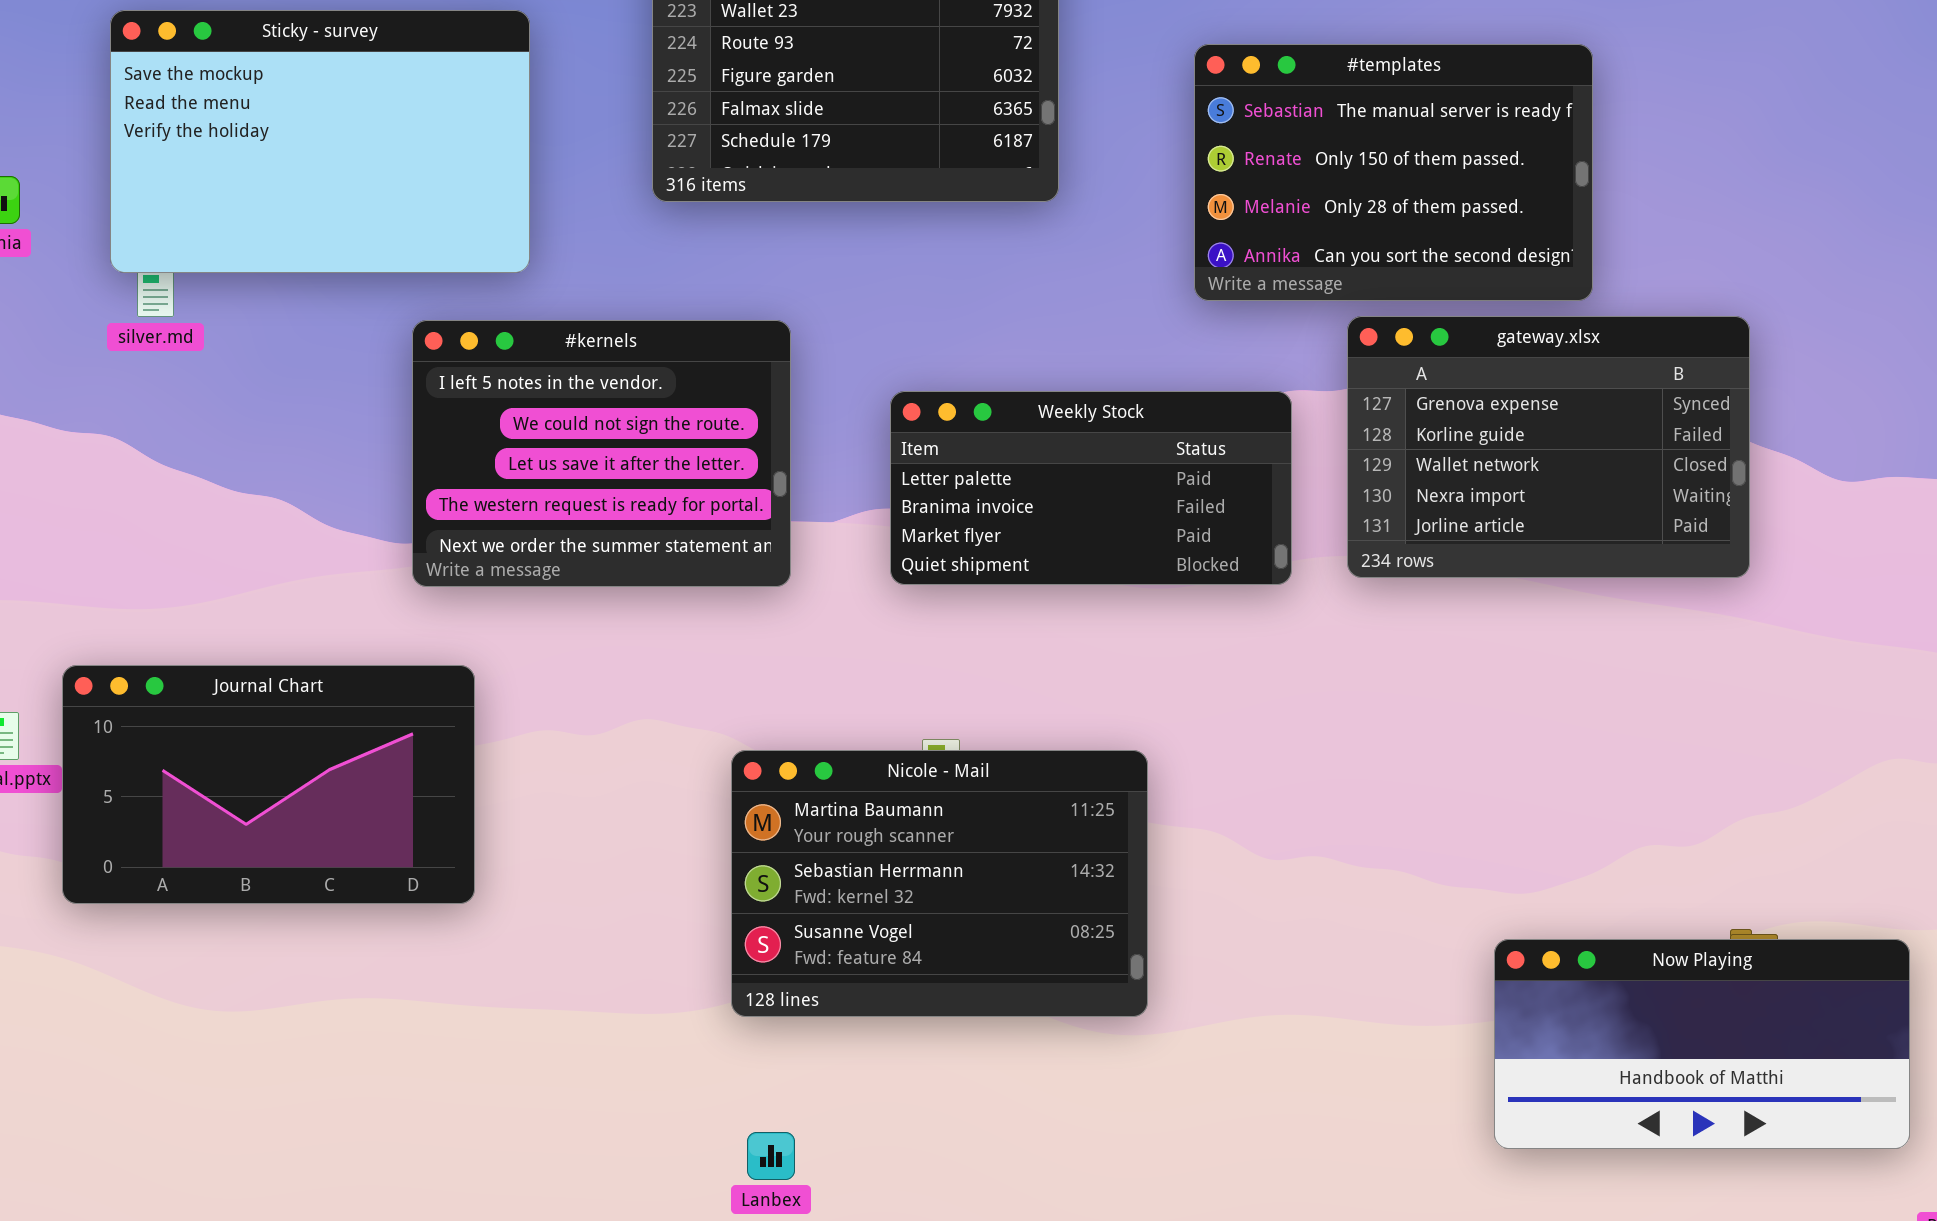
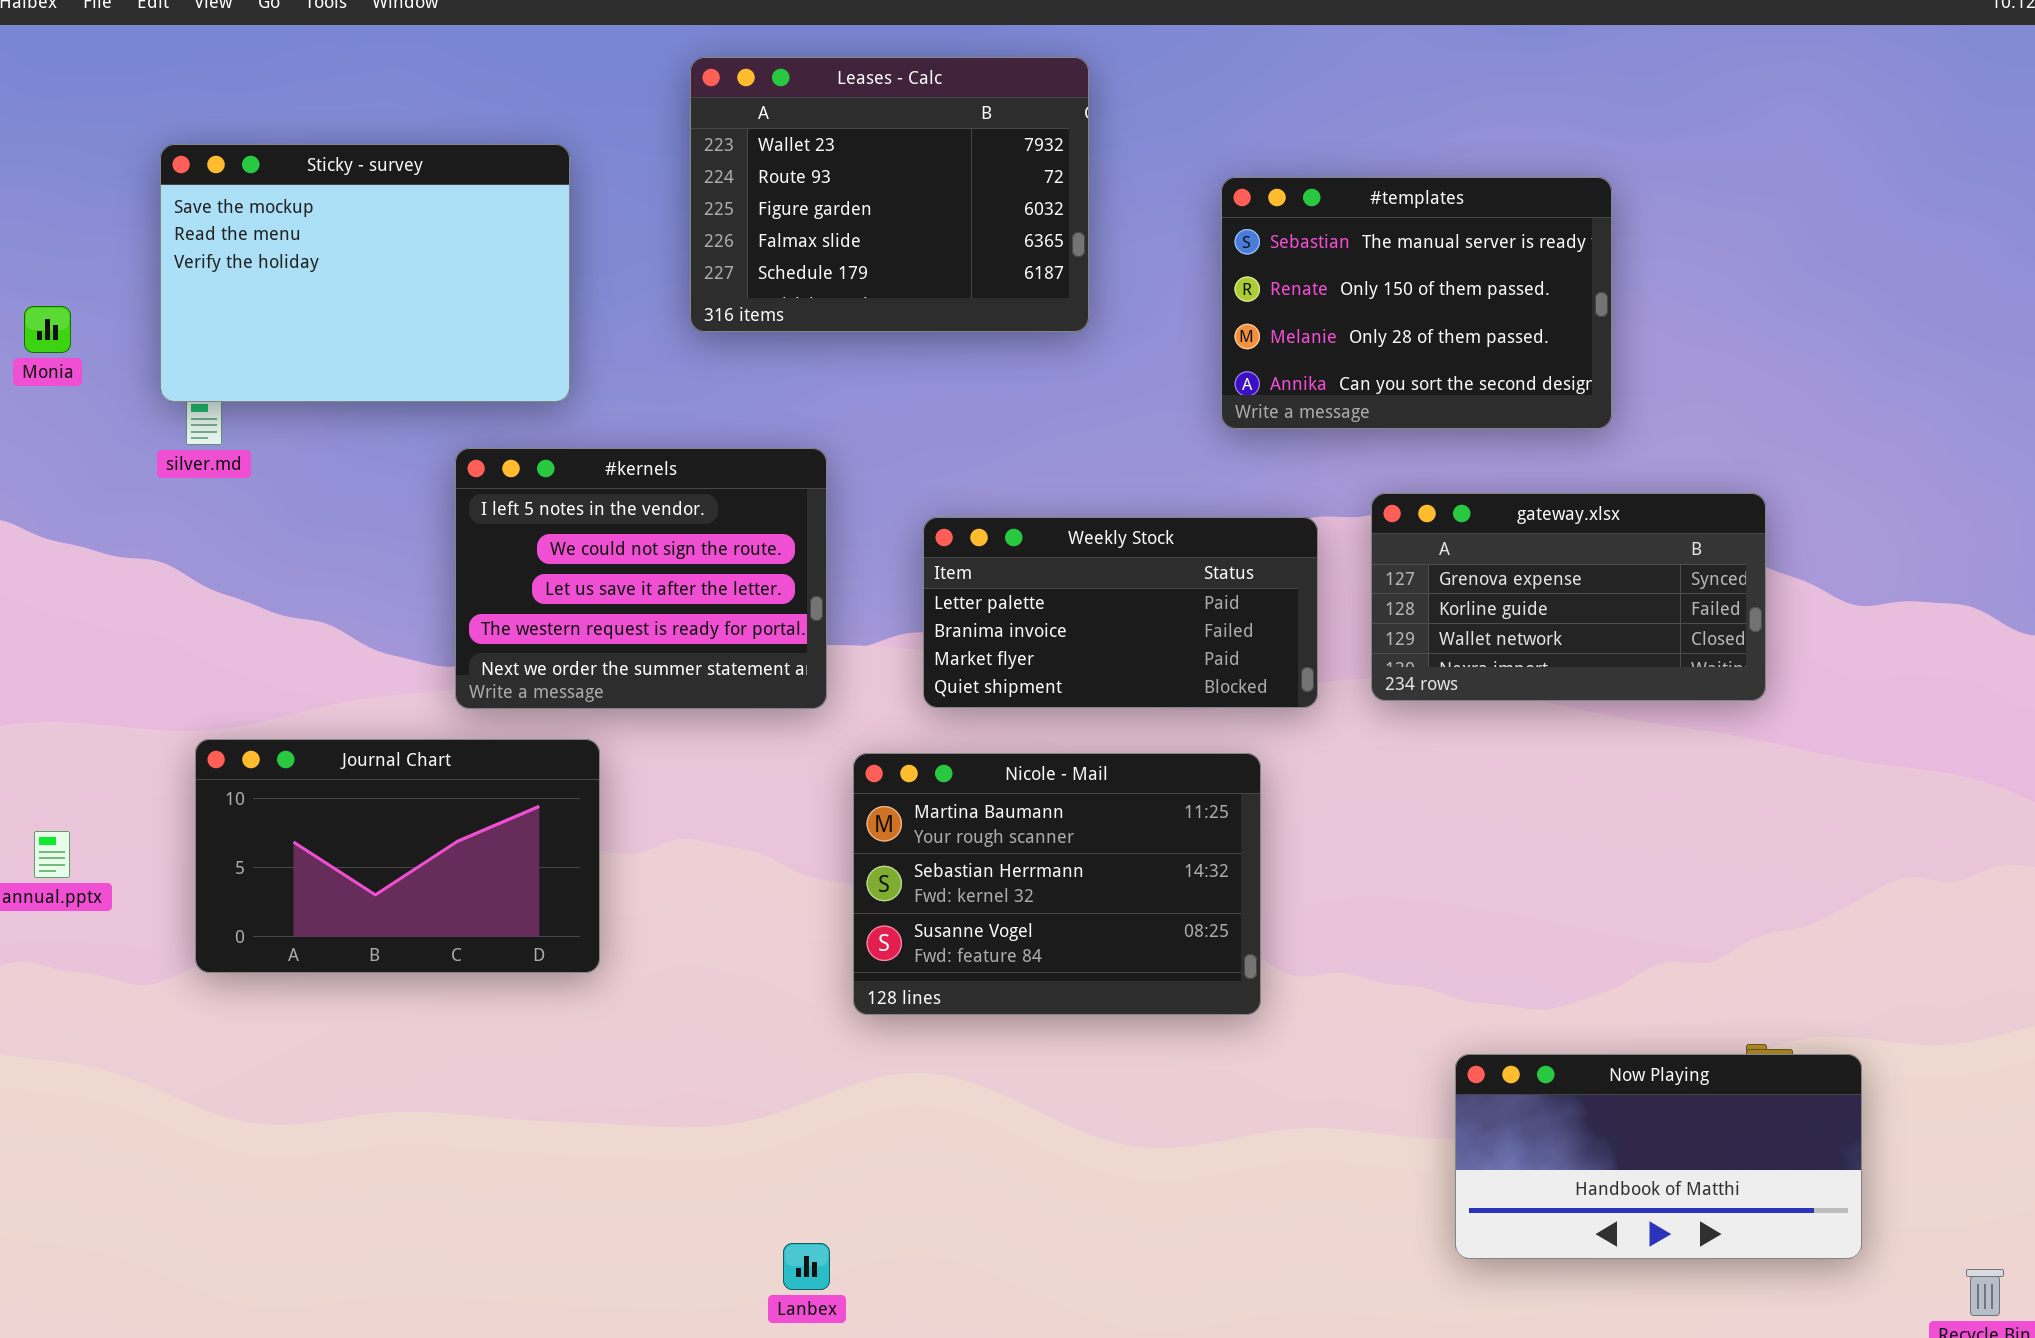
gateway.xlsx: [1347,316,1750,578] -> [1371,493,1766,701], resized
Journal Chart: [62,665,475,904] -> [195,739,600,973], moved
Nicole - Mail: [731,750,1148,1017] -> [853,753,1261,1015], moved
Now Playing: [1494,939,1910,1149] -> [1455,1054,1862,1259], moved

